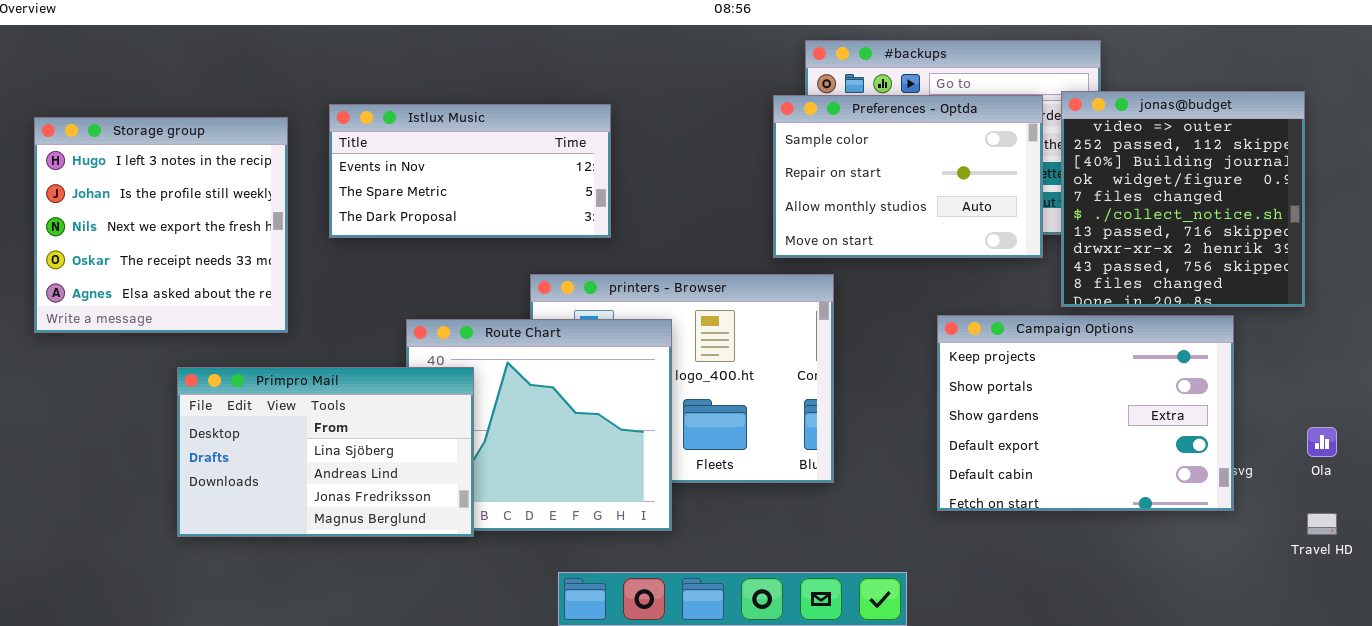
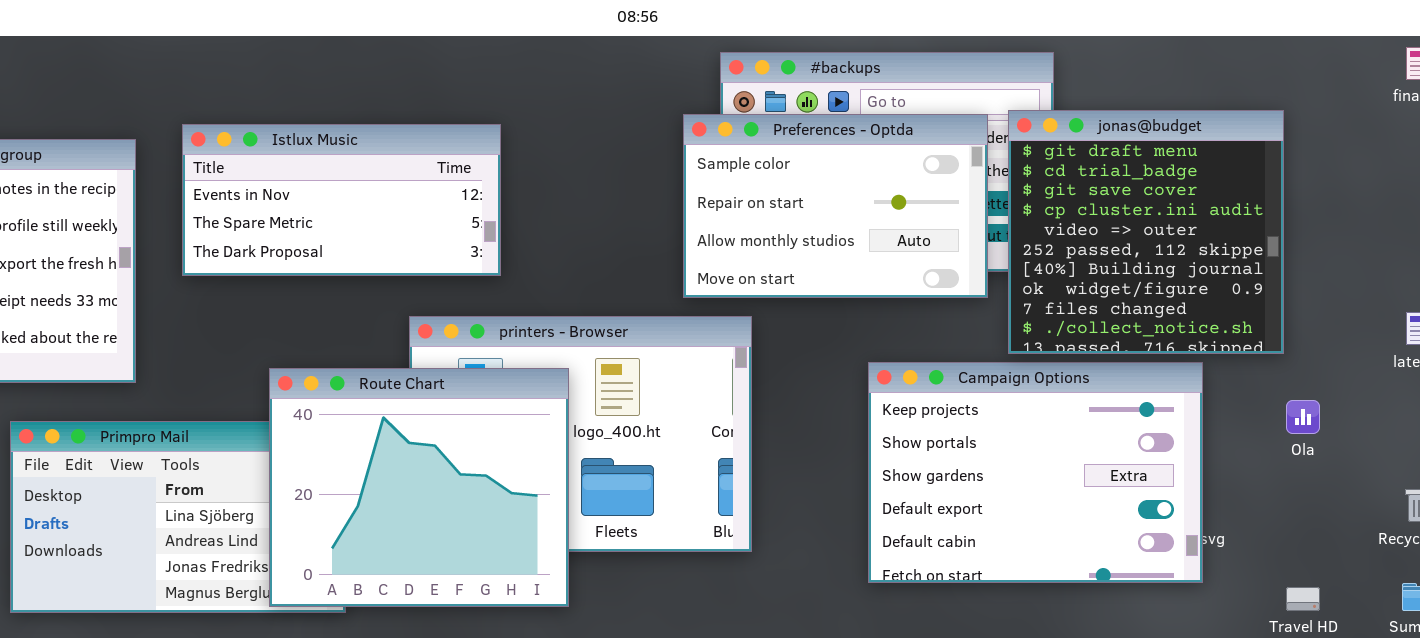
jonas@budget: [1061,91,1305,307] -> [1008,110,1284,354], scrolled up 4 rows
Route Chart: [406,319,672,531] -> [269,368,569,607], raised
Ola: [1307,427,1337,457] -> [1286,400,1320,434], moved

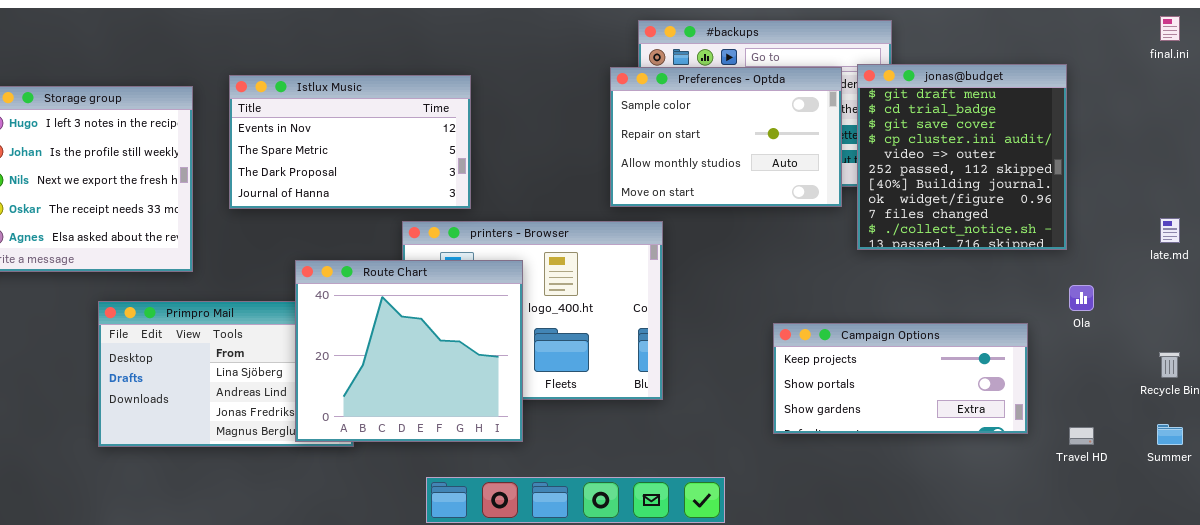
Istlux Music: [182,124,501,276] -> [229,75,471,209], resized
Campaign Options: [868,362,1203,583] -> [773,323,1028,434], moved, resized

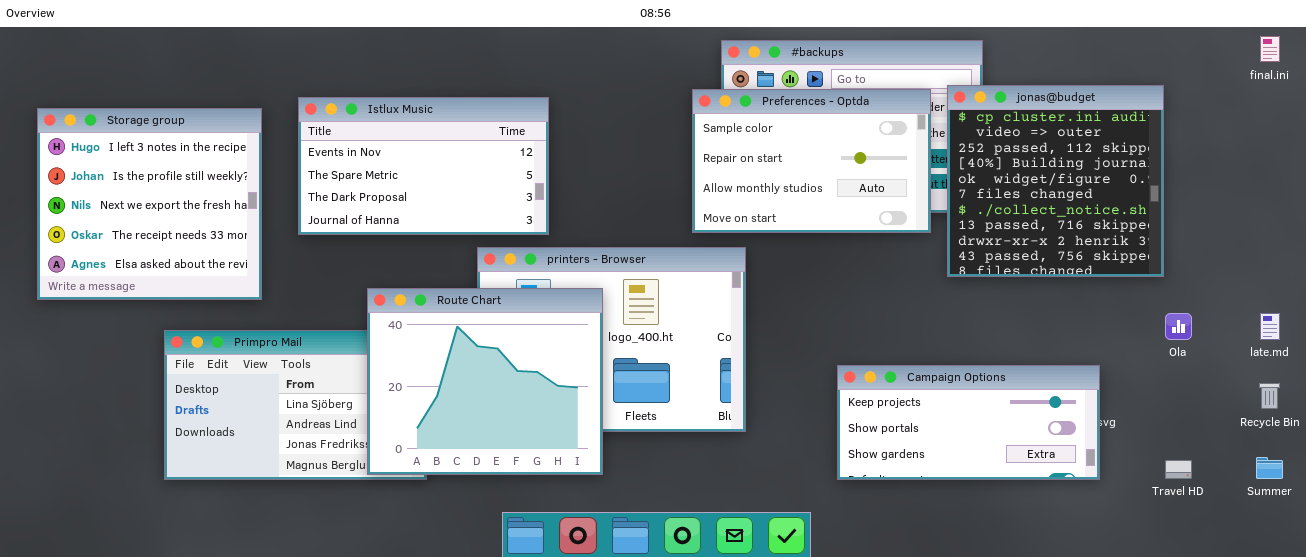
jonas@budget: [857,64,1067,250] -> [947,85,1164,277], scrolled down 3 rows
late.md: [1160,218,1180,243] -> [1260,313,1280,340], moved
Campaign Options: [773,323,1028,434] -> [837,365,1100,480], moved

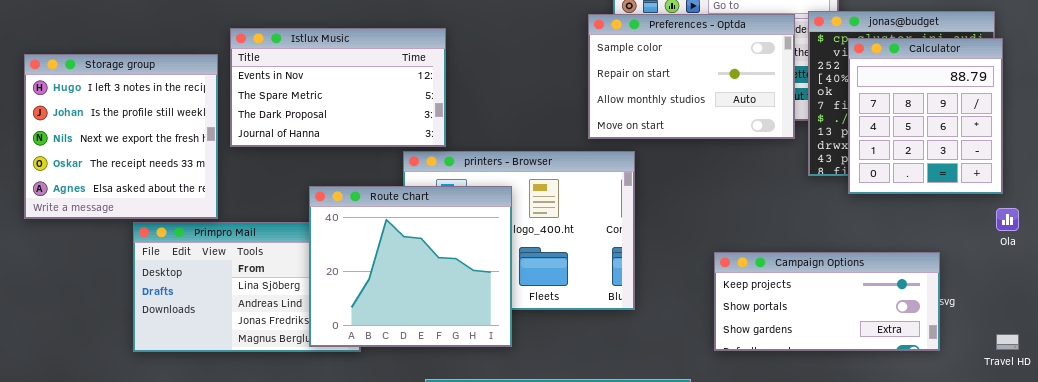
Istlux Music: [298,97,549,235] -> [230,28,446,147], moved
Storage group: [37,108,262,300] -> [24,54,218,219], moved
Calculator: none -> [848,38,1003,194], opened

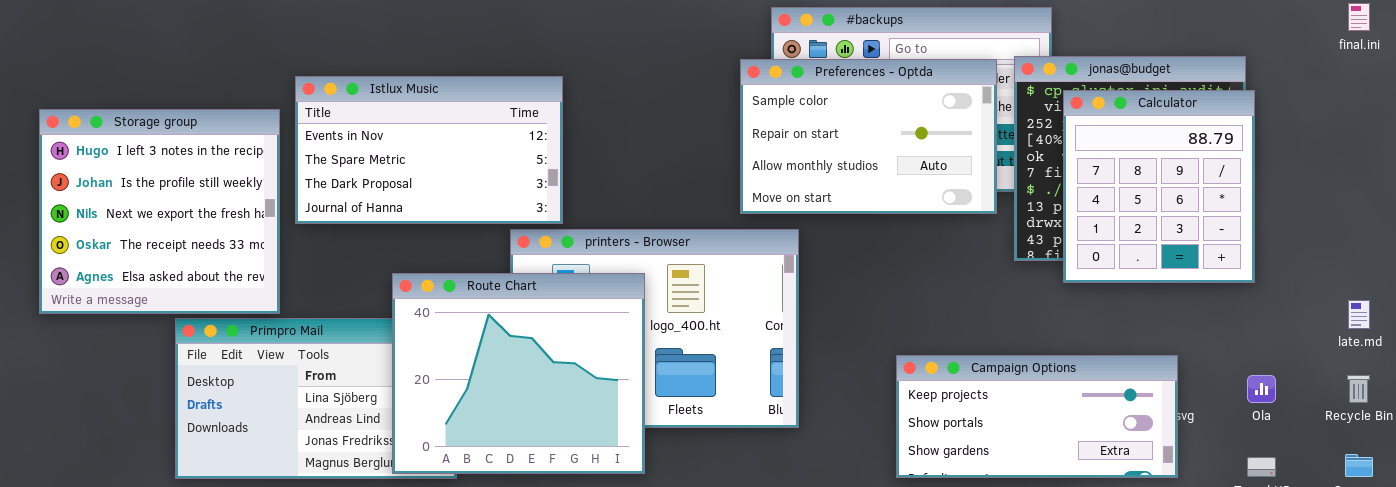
Ola: [996,208,1019,231] -> [1247,375,1276,403], moved

